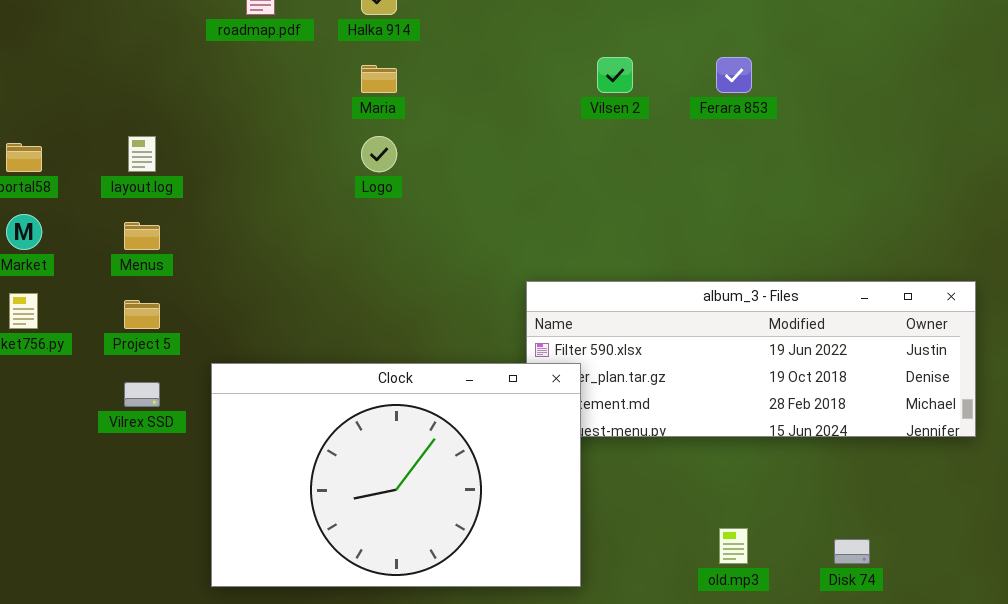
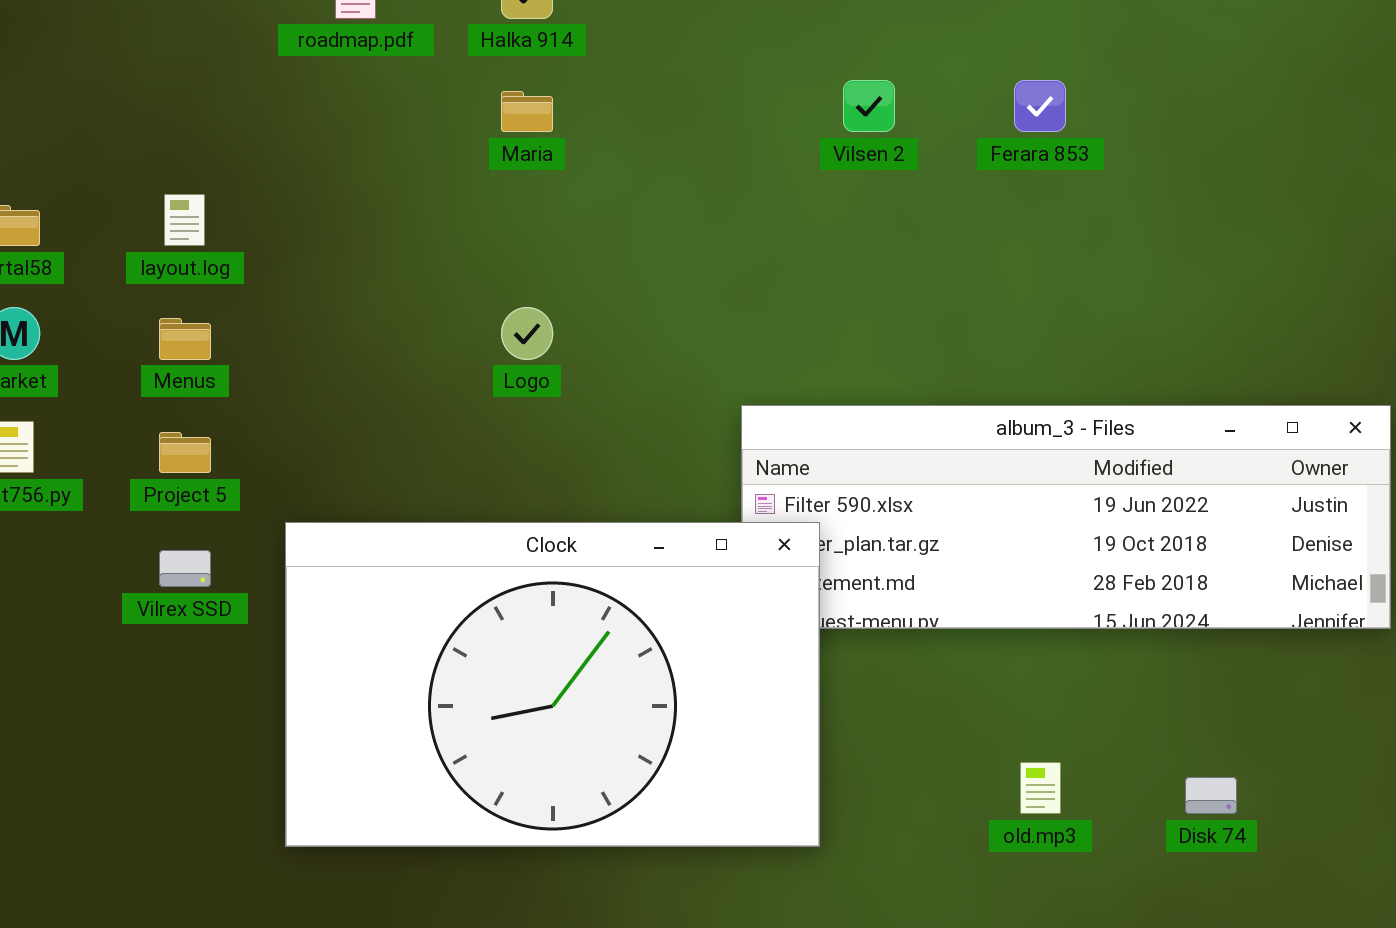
Logo: [361,136,397,172] -> [501,307,553,360], moved

